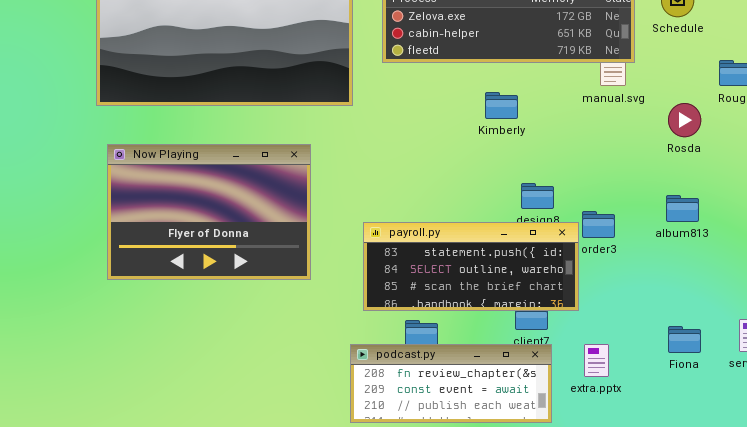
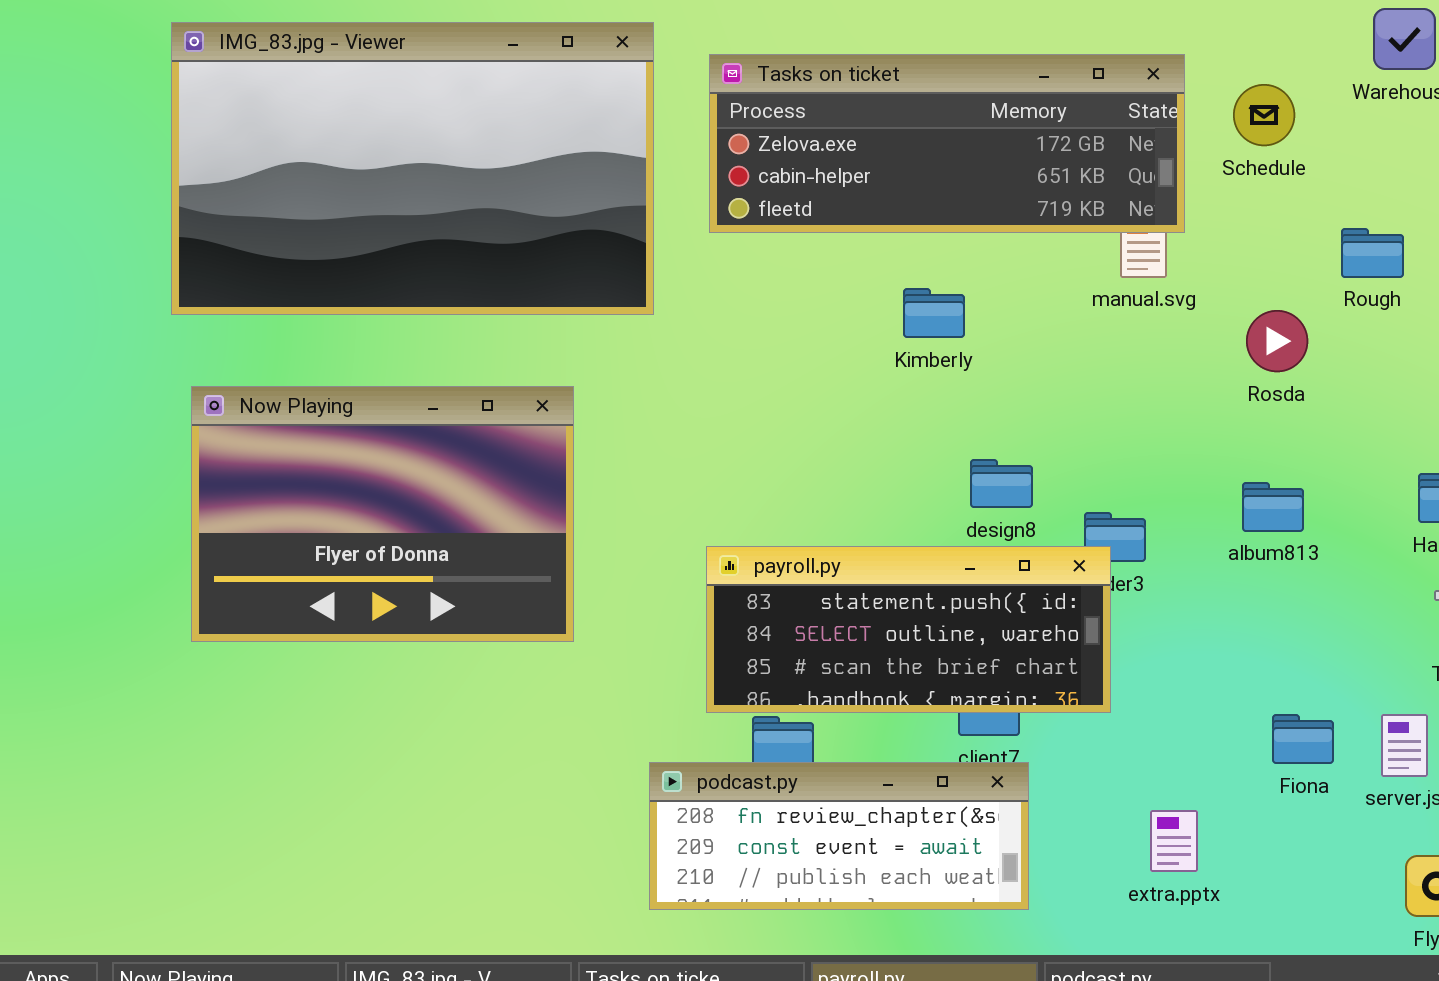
payroll.py: [363,222,579,311] -> [706,546,1111,713], moved
Fiona: [668,326,701,353] -> [1272,714,1334,764], moved
extra.pptx: [584,344,609,377] -> [1150,810,1198,872], moved

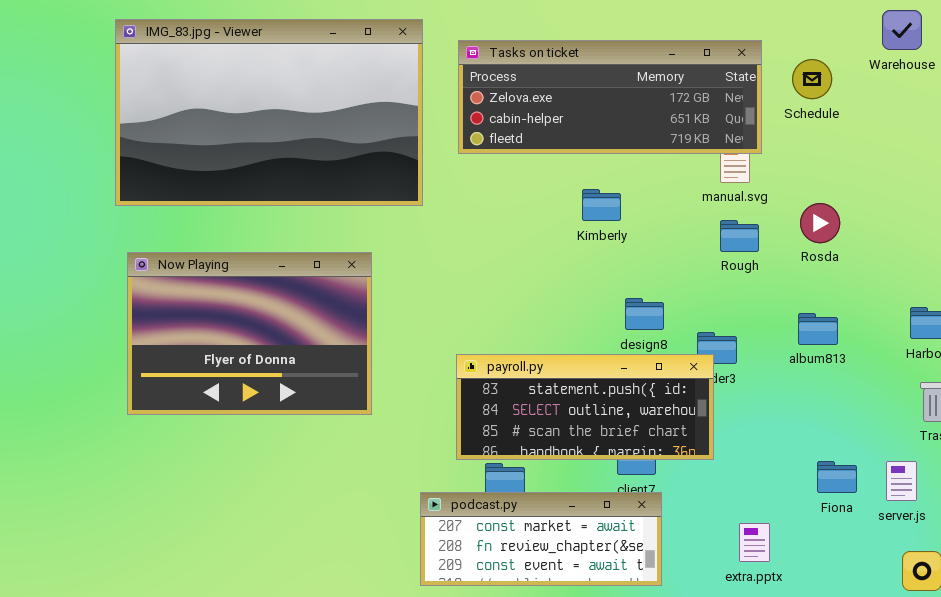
Rough: [1341,228,1404,278] -> [720,220,759,252], moved
podcast.py: [649,762,1029,910] -> [420,492,662,586], scrolled up 1 row

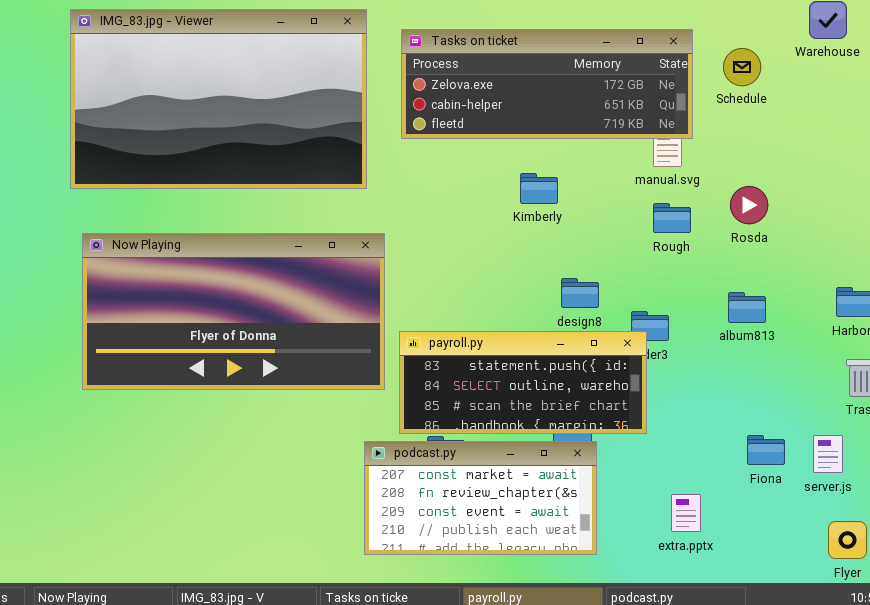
Now Playing: [127,252,372,415] -> [82,233,385,390], resized
podcast.py: [420,492,662,586] -> [364,441,597,555], resized

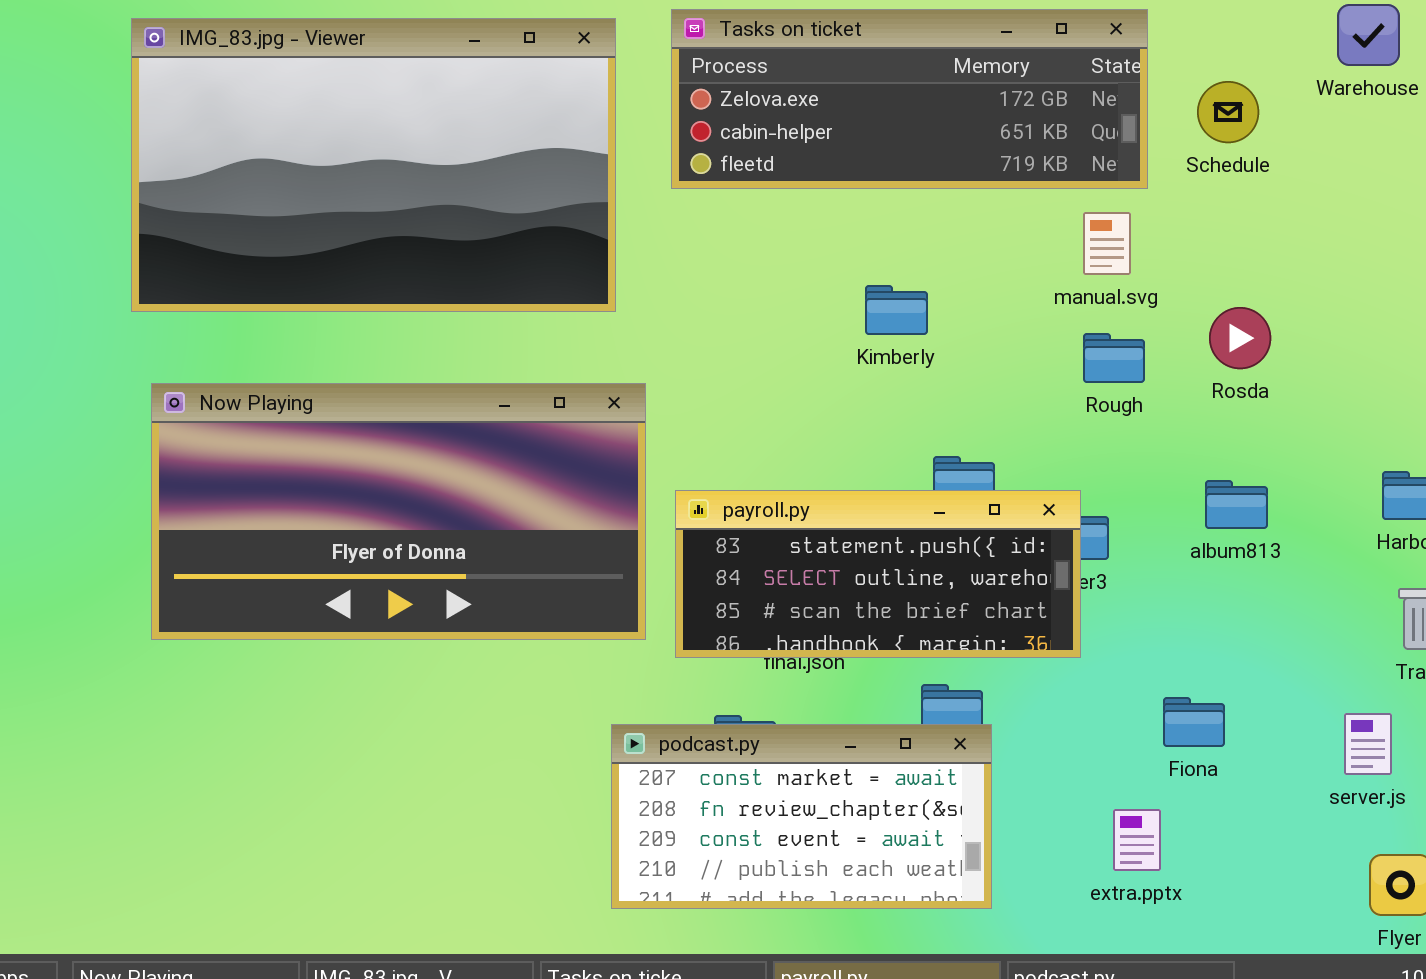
Tasks on ticket: [401,29,693,139] -> [671,9,1148,189], moved
payroll.py: [399,331,647,434] -> [675,490,1081,658], moved
Fiona: [747,435,785,465] -> [1163,697,1225,747], moved

